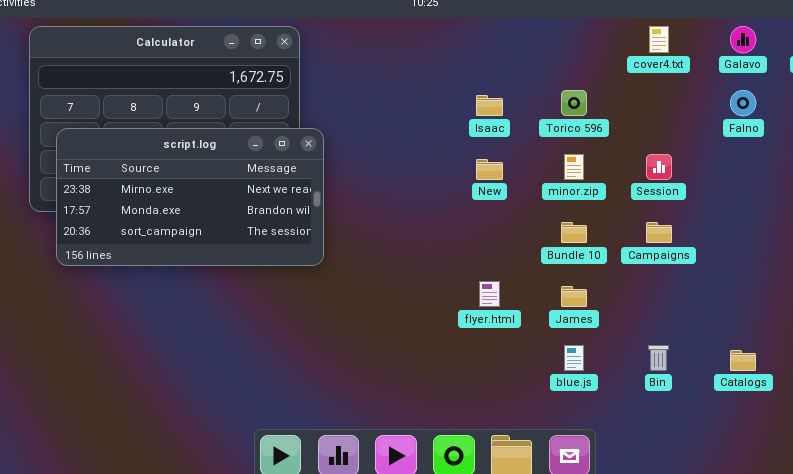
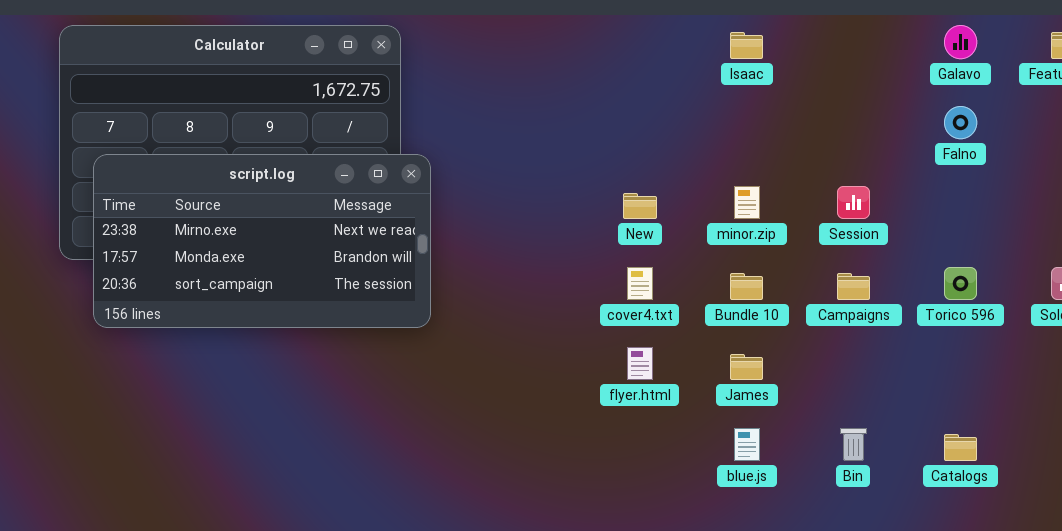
cover4.txt: [649,26,669,53] -> [627,267,653,300], moved
Torico 596: [561,90,587,116] -> [944,267,977,300], moved
Isaac: [476,95,503,116] -> [730,32,763,59], moved

